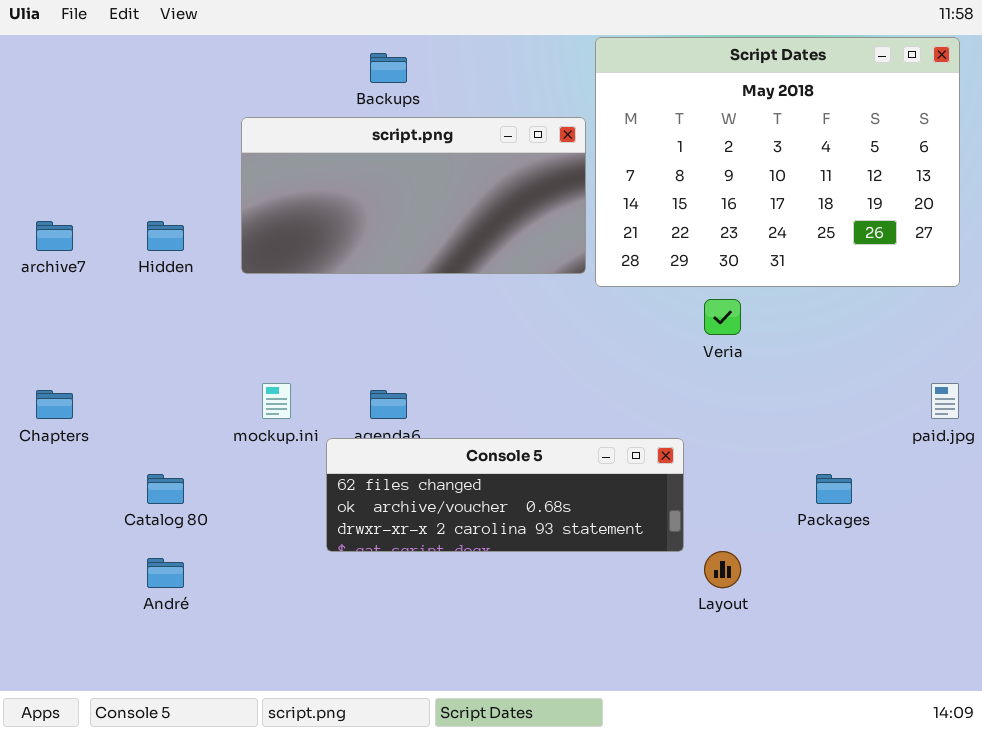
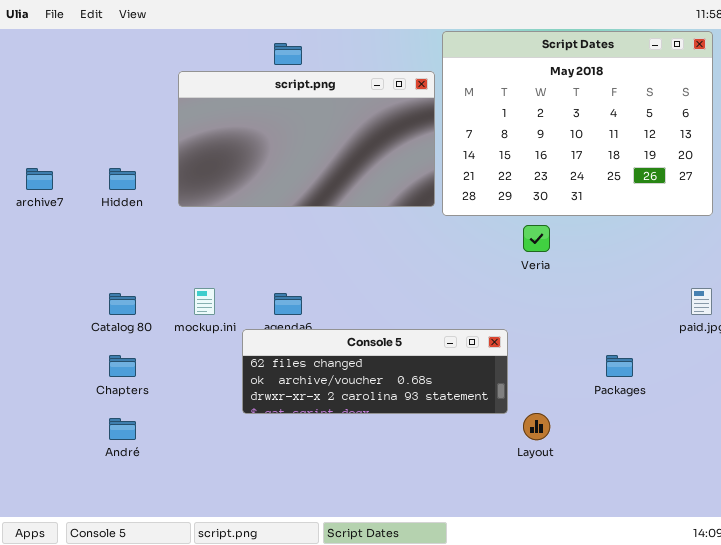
script.png: [241,117,586,274] -> [178,71,435,207], resized
Chapters: [36,390,73,419] -> [109,355,136,377], moved
Catalog 80: [147,474,184,504] -> [109,293,136,315], moved

